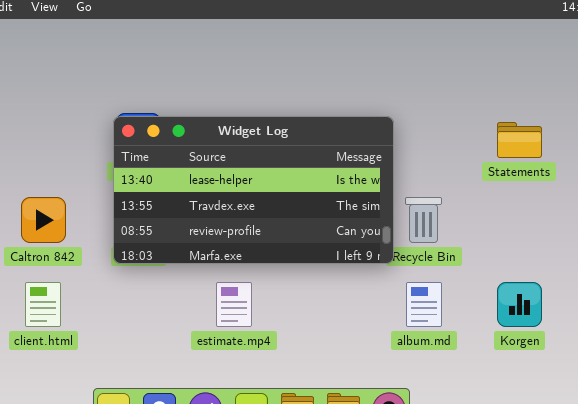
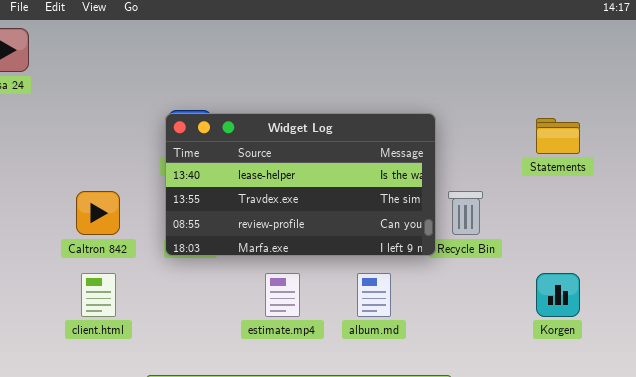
album.md: [406,282,442,327] -> [357,273,391,317], moved

